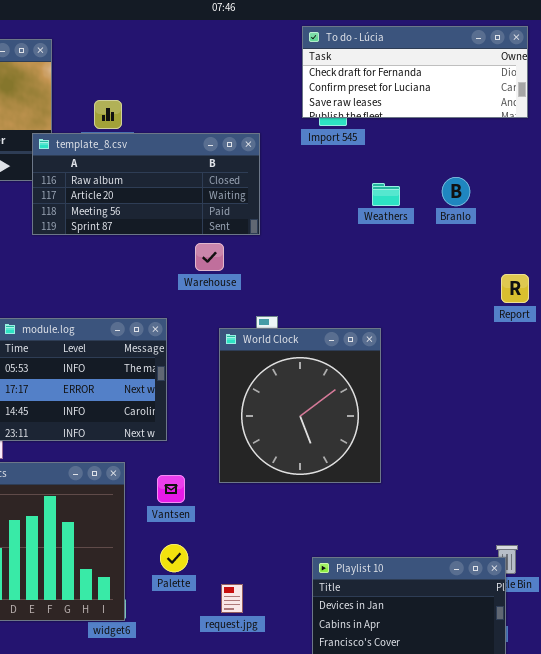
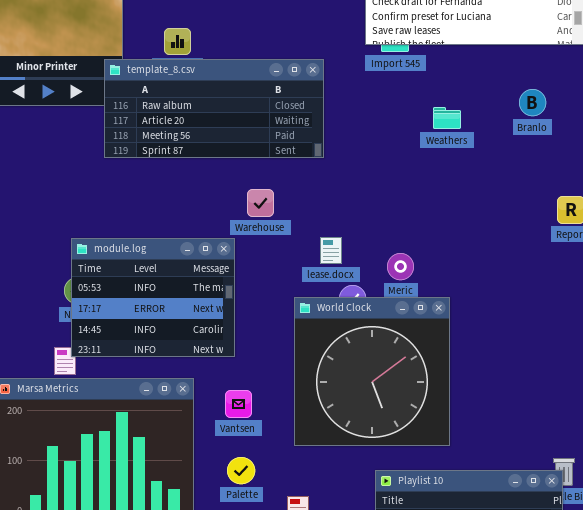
Branlo: [442,177,470,206] -> [519,89,546,116], moved
Warehouse: [195,243,224,271] -> [247,189,274,217], moved
World Clock: [219,328,381,483] -> [294,297,450,446], moved

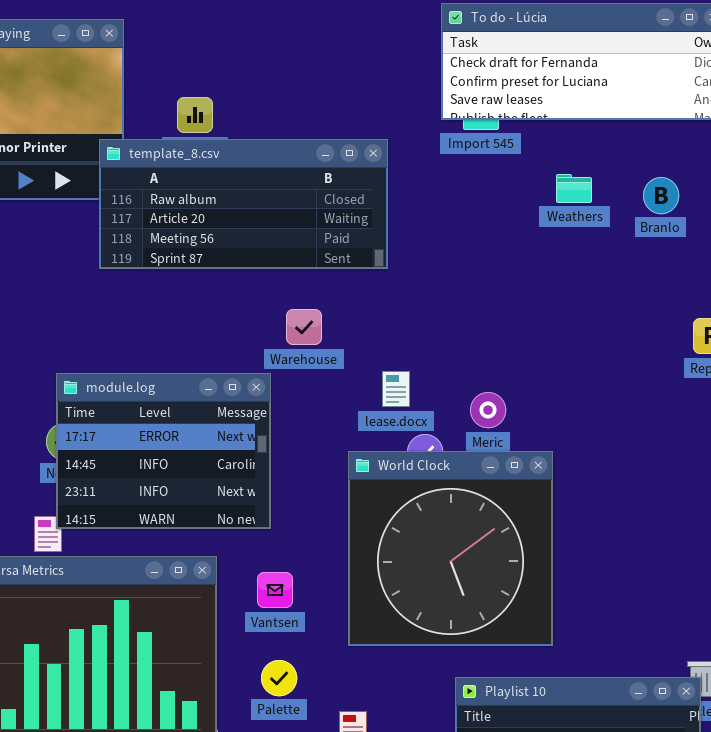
Weathers: [433,107,461,129] -> [556,174,592,203], moved
module.log: [71,238,235,357] -> [56,373,271,529], scrolled down 1 row

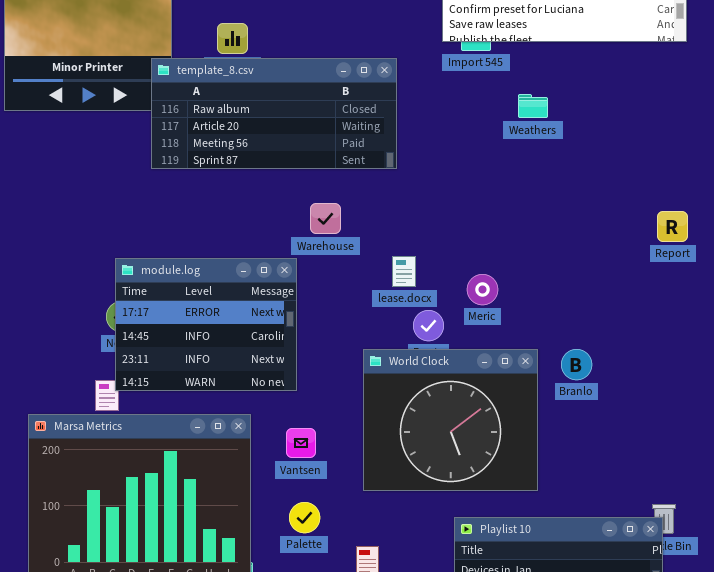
Weathers: [556,174,592,203] -> [518,94,548,118], moved
Branlo: [643,177,679,214] -> [561,349,592,380], moved
World Clock: [348,451,553,646] -> [363,349,538,491], resized

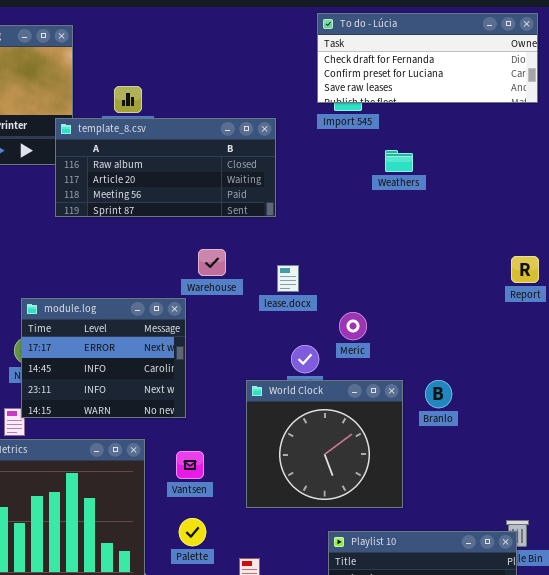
lease.docx: [392,256,416,287] -> [277,265,299,292], moved

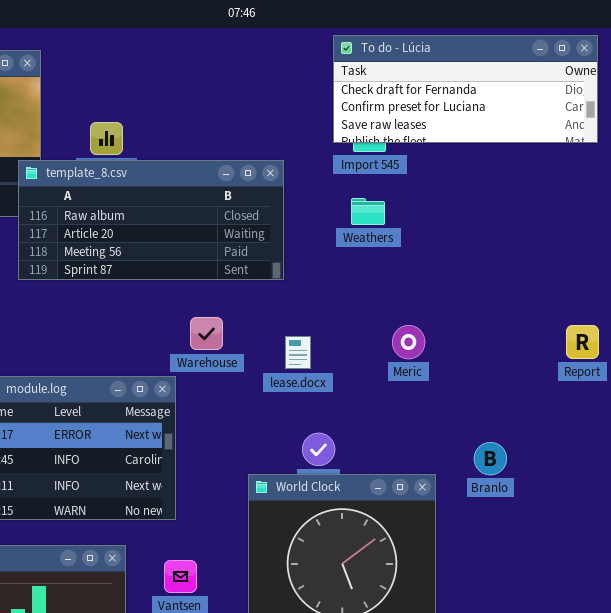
Weathers: [385,150,413,172] -> [351,198,385,225], moved
Meric: [339,312,367,340] -> [392,325,425,359], moved
Branlo: [425,380,452,408] -> [474,442,507,475], moved

